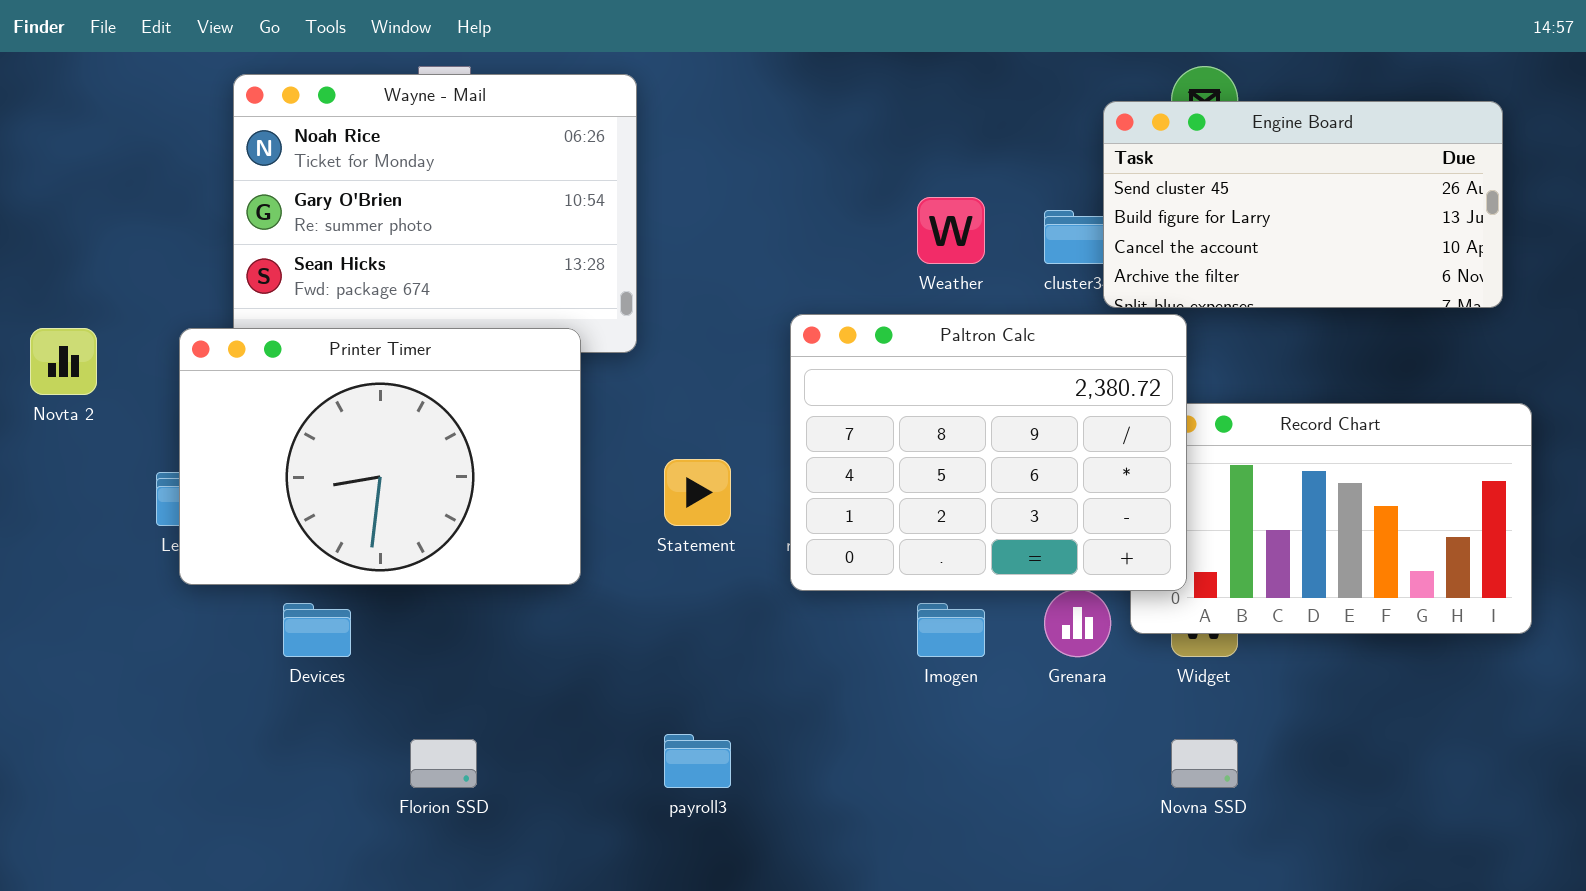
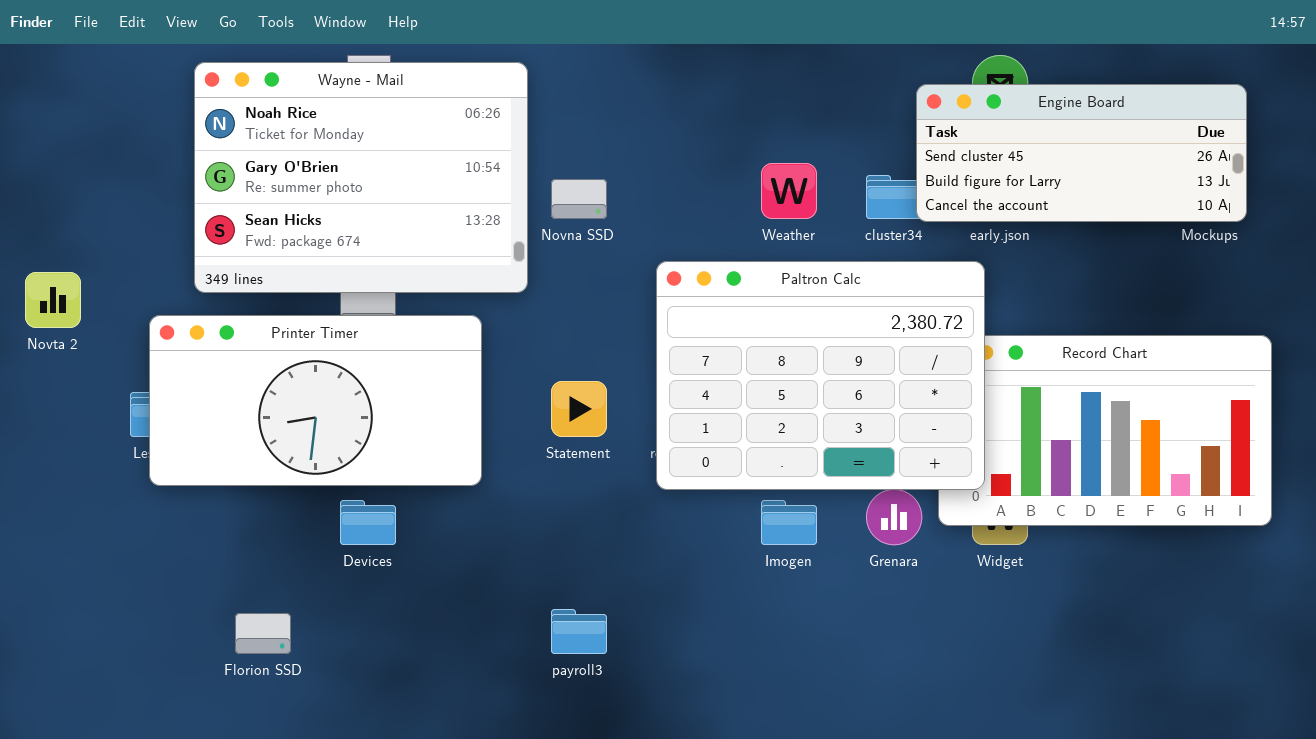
Engine Board: [1103,101,1503,308] -> [916,84,1247,222], resized
Printer Timer: [179,328,581,585] -> [149,315,482,486], resized
Devices: [283,603,351,657] -> [340,500,396,545], moved
Florion SSD: [410,739,477,788] -> [235,613,291,654], moved
Novna SSD: [1171,739,1238,788] -> [551,179,607,219], moved

